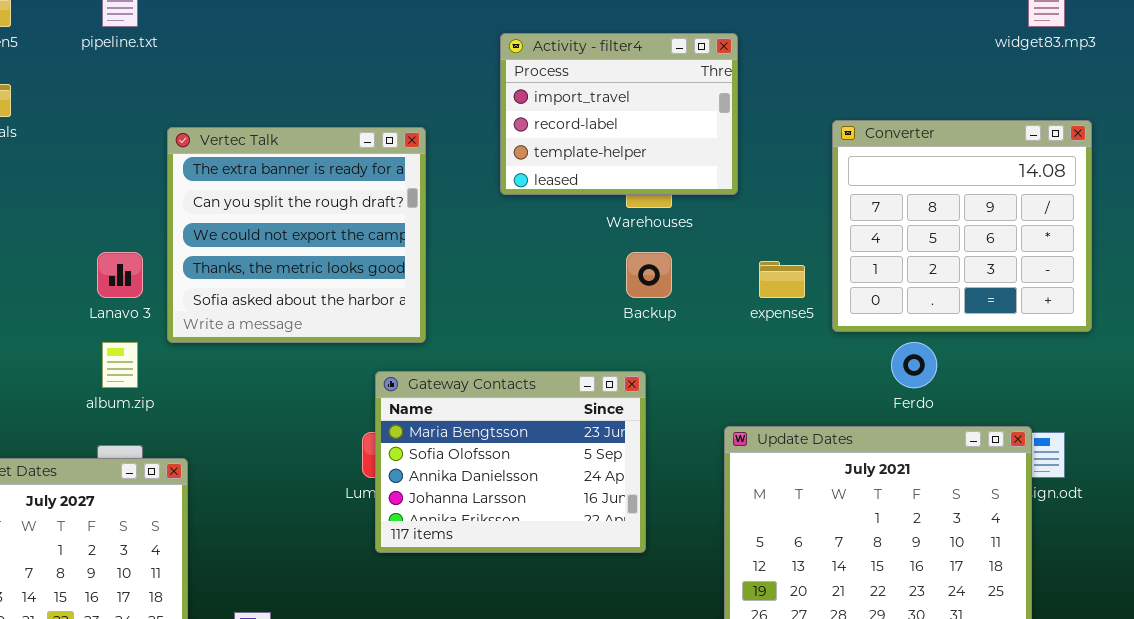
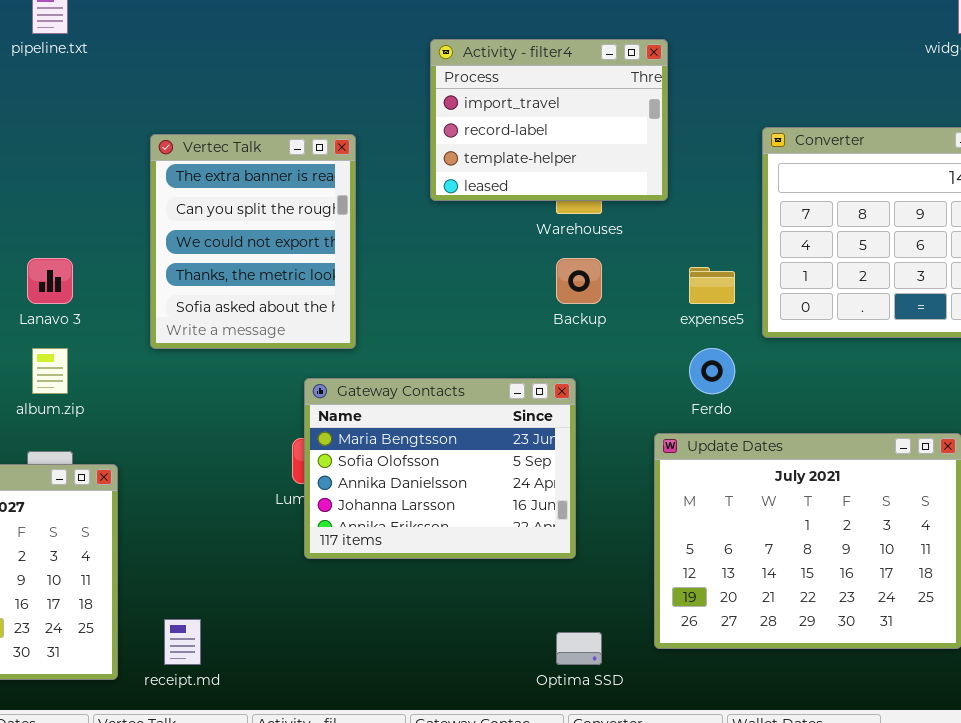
Vertec Talk: [167,127,426,343] -> [150,134,356,349], resized
Ferdo: [891,342,937,388] -> [689,348,735,394], moved

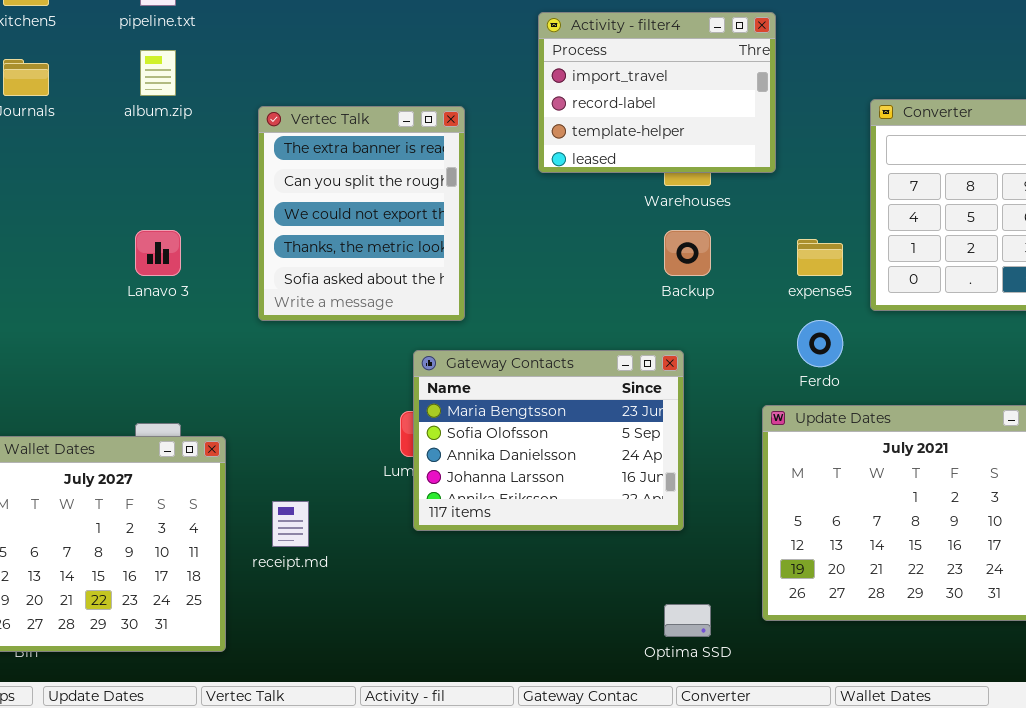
album.zip: [32,348,68,394] -> [140,50,176,96], moved
receipt.md: [164,619,201,665] -> [272,501,309,547], moved

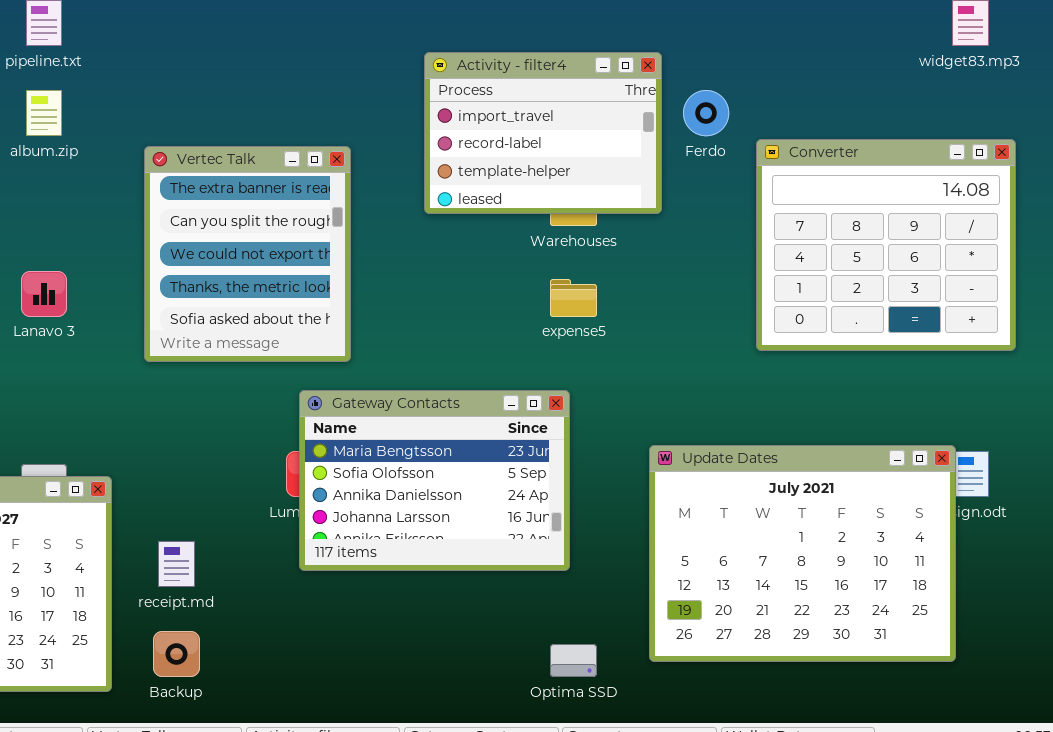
Backup: [664,230,711,276] -> [153,631,200,677], moved
expense5: [797,239,843,276] -> [550,279,597,317], moved
Ferdo: [797,320,843,367] -> [683,90,729,136], moved

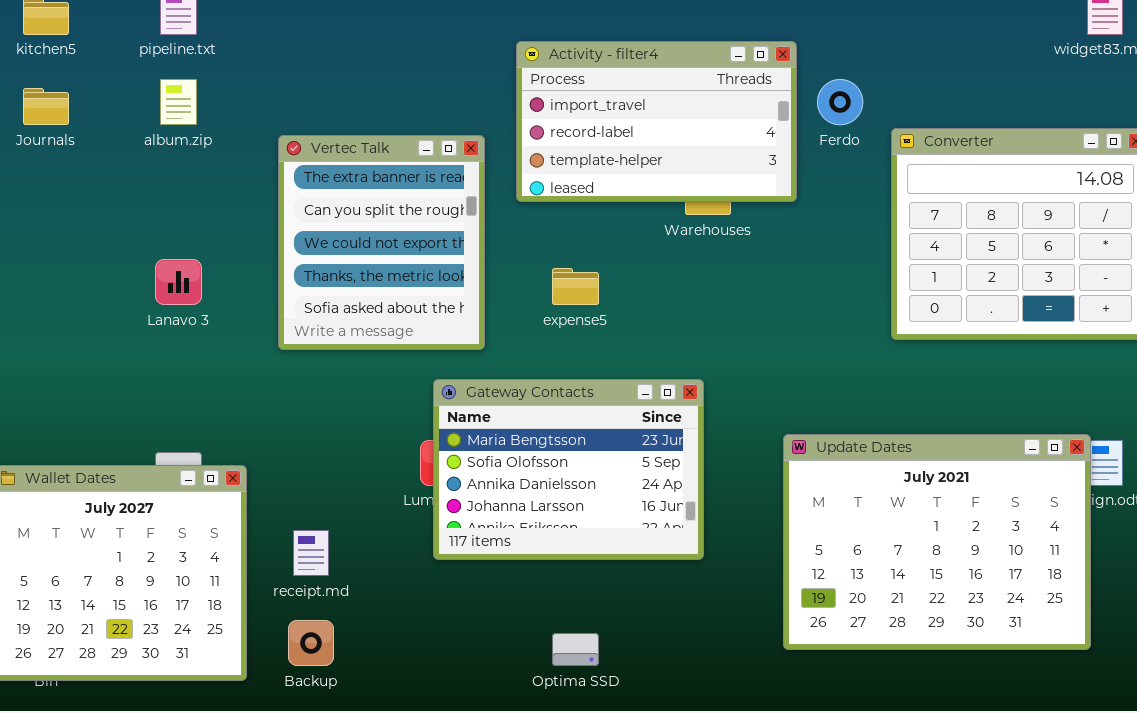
Activity - filter4: [424,52,662,214] -> [516,41,797,202], resized
expense5: [550,279,597,317] -> [552,268,599,305], moved
Optima SSD: [550,644,597,677] -> [552,633,599,666], moved

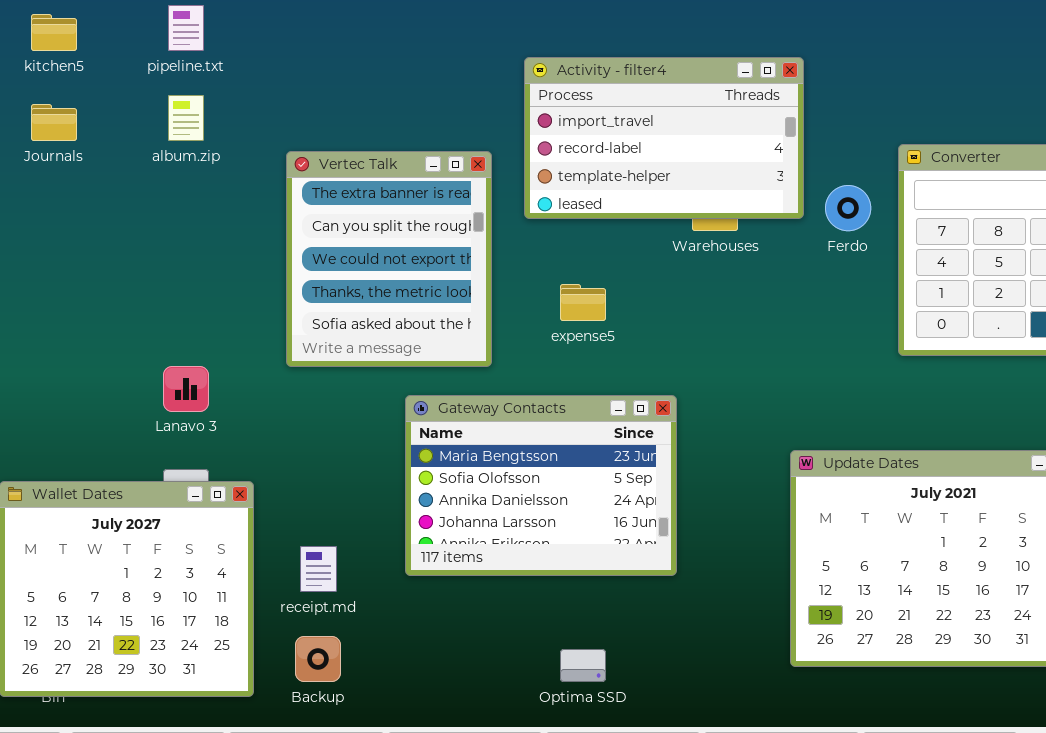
Ferdo: [817,79,863,125] -> [825,185,871,231], moved
Lanavo 3: [155,259,202,305] -> [163,366,209,412], moved
Gateway Contacts: [433,379,704,560] -> [405,395,677,576], moved

